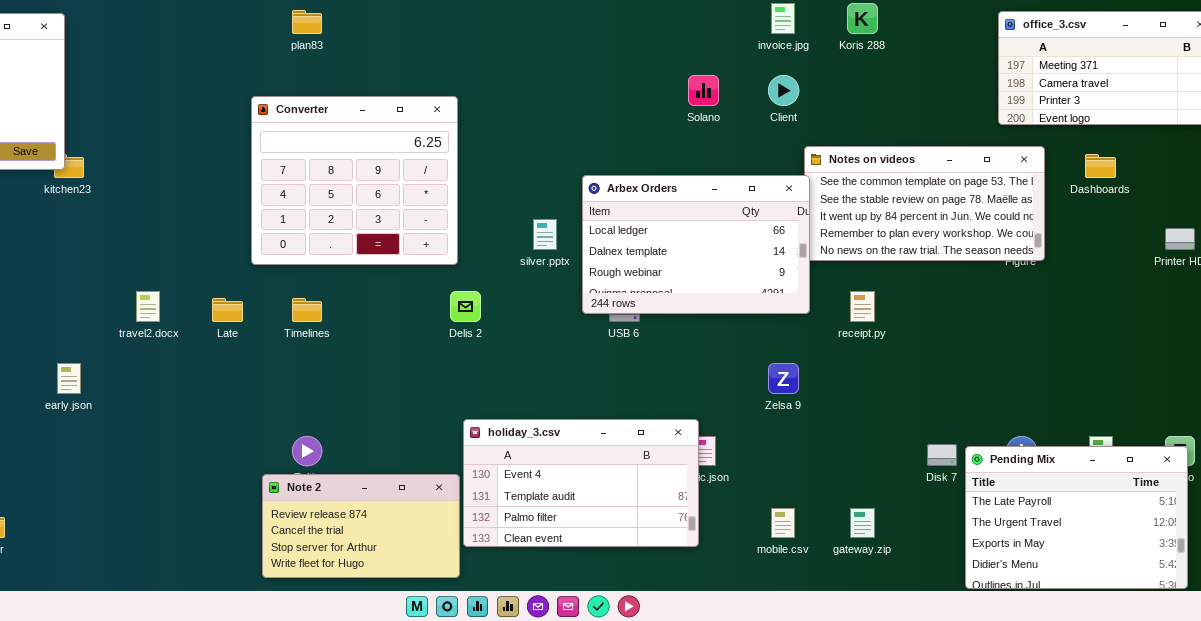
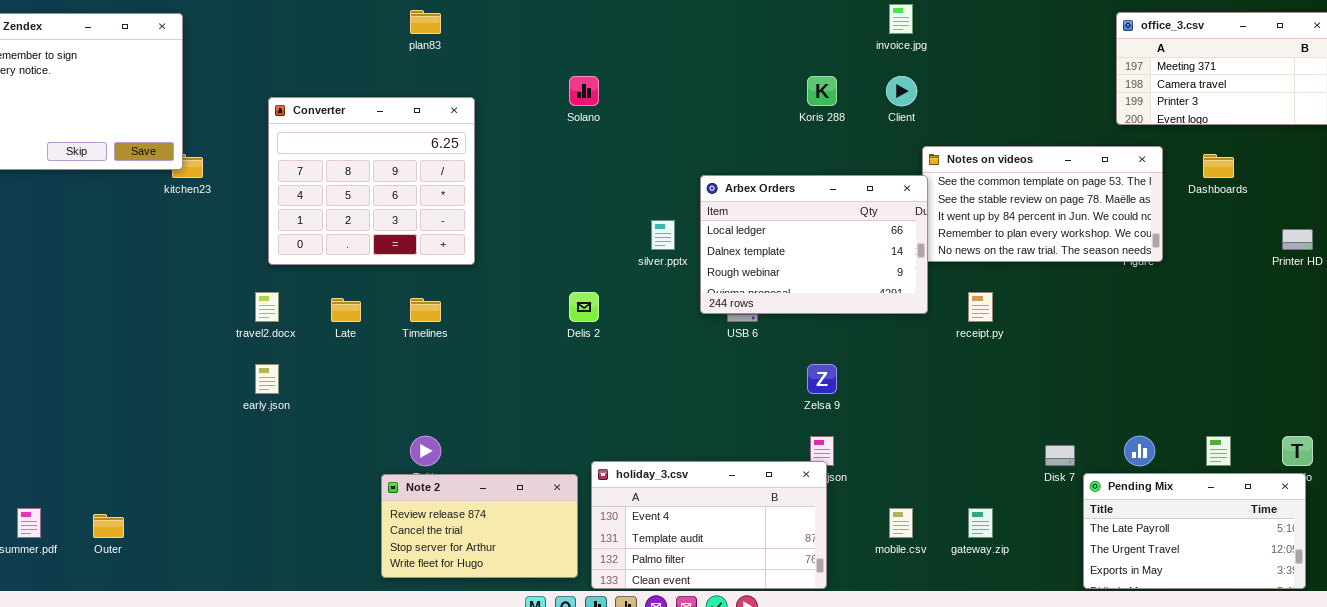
Koris 288: [847,3,878,34] -> [807,76,837,106], moved
Solano: [688,75,719,106] -> [569,76,599,106], moved
Converter: [251,96,458,265] -> [268,97,475,265], moved
early.json: [57,363,81,394] -> [255,364,279,394], moved
Zelsa 9: [768,363,799,394] -> [807,364,837,394], moved
holiday_3.csv: [463,419,699,547] -> [591,461,827,589], moved
Pending Mix: [965,446,1188,589] -> [1083,473,1306,589], resized

